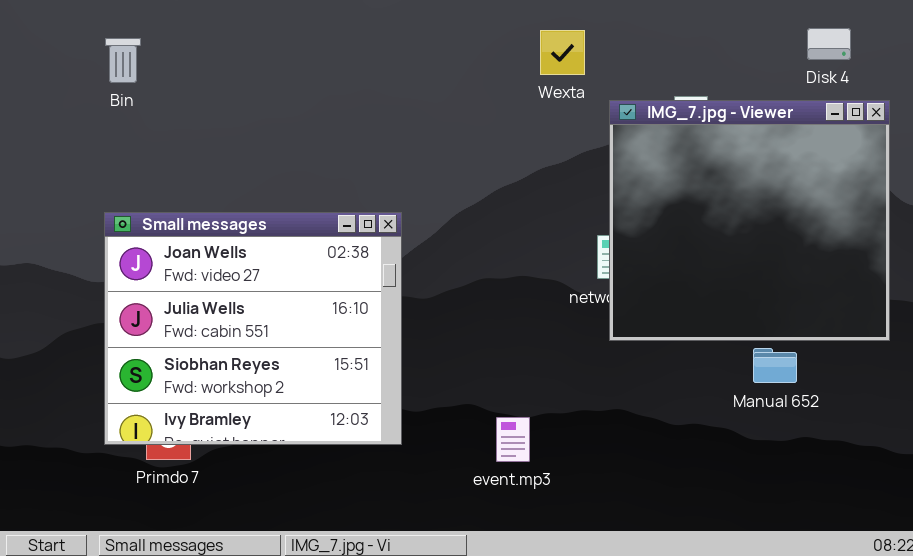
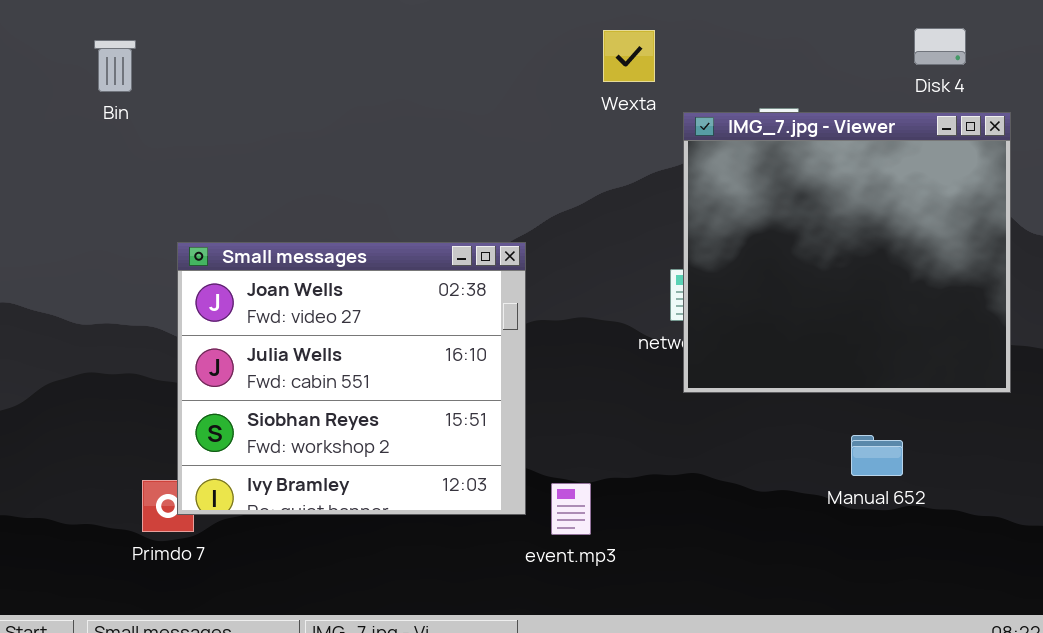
Small messages: [104,212,402,445] -> [177,242,526,515], moved
Manual 652: [753,348,797,383] -> [851,435,903,476], moved

